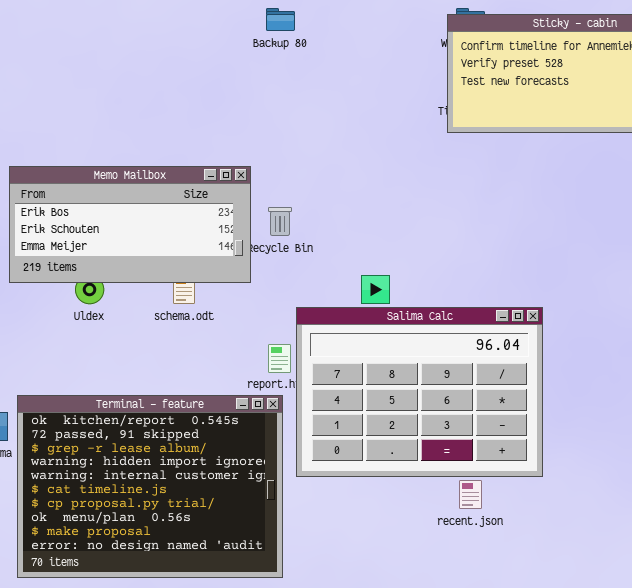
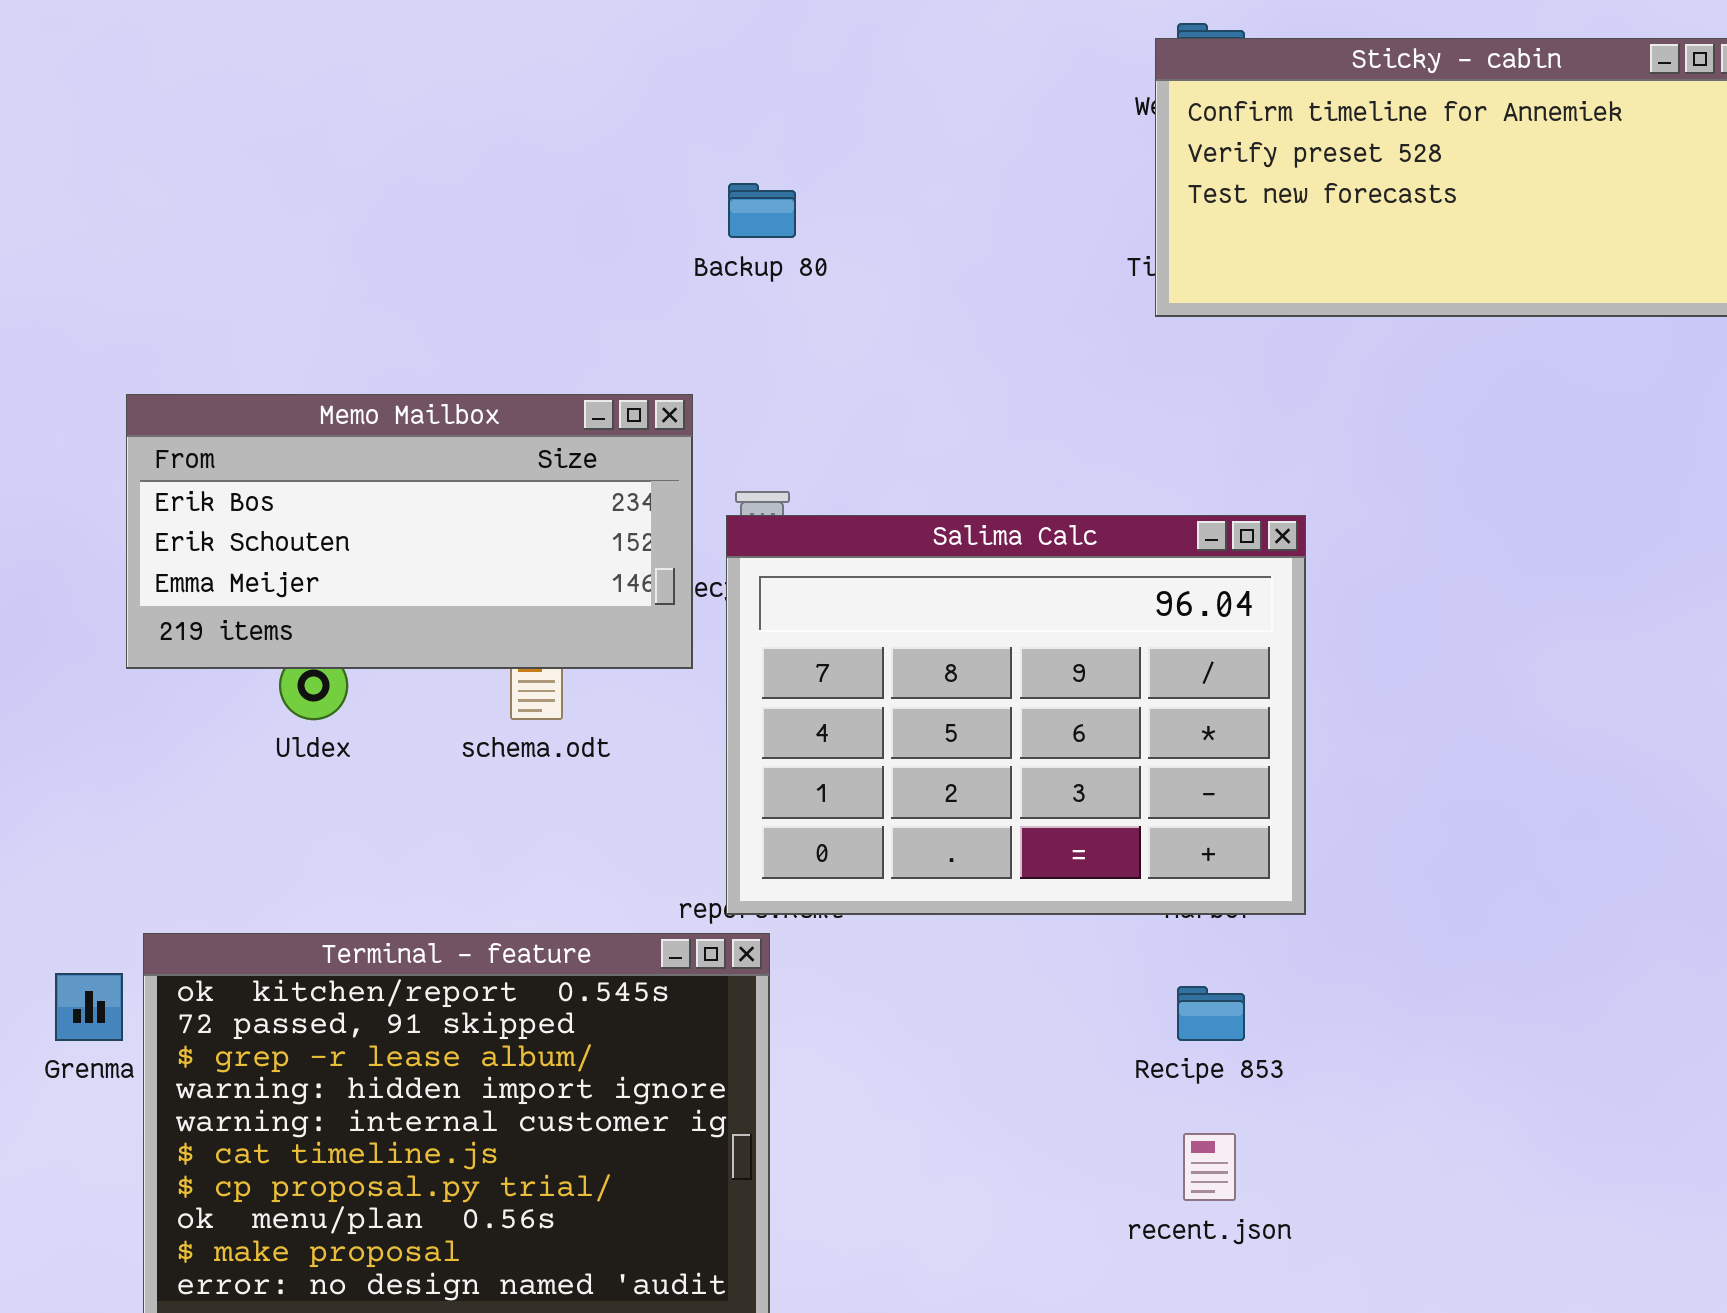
Backup 80: [266,8,295,31] -> [728,183,796,238], moved
Salima Calc: [296,307,543,477] -> [726,515,1306,915], moved

